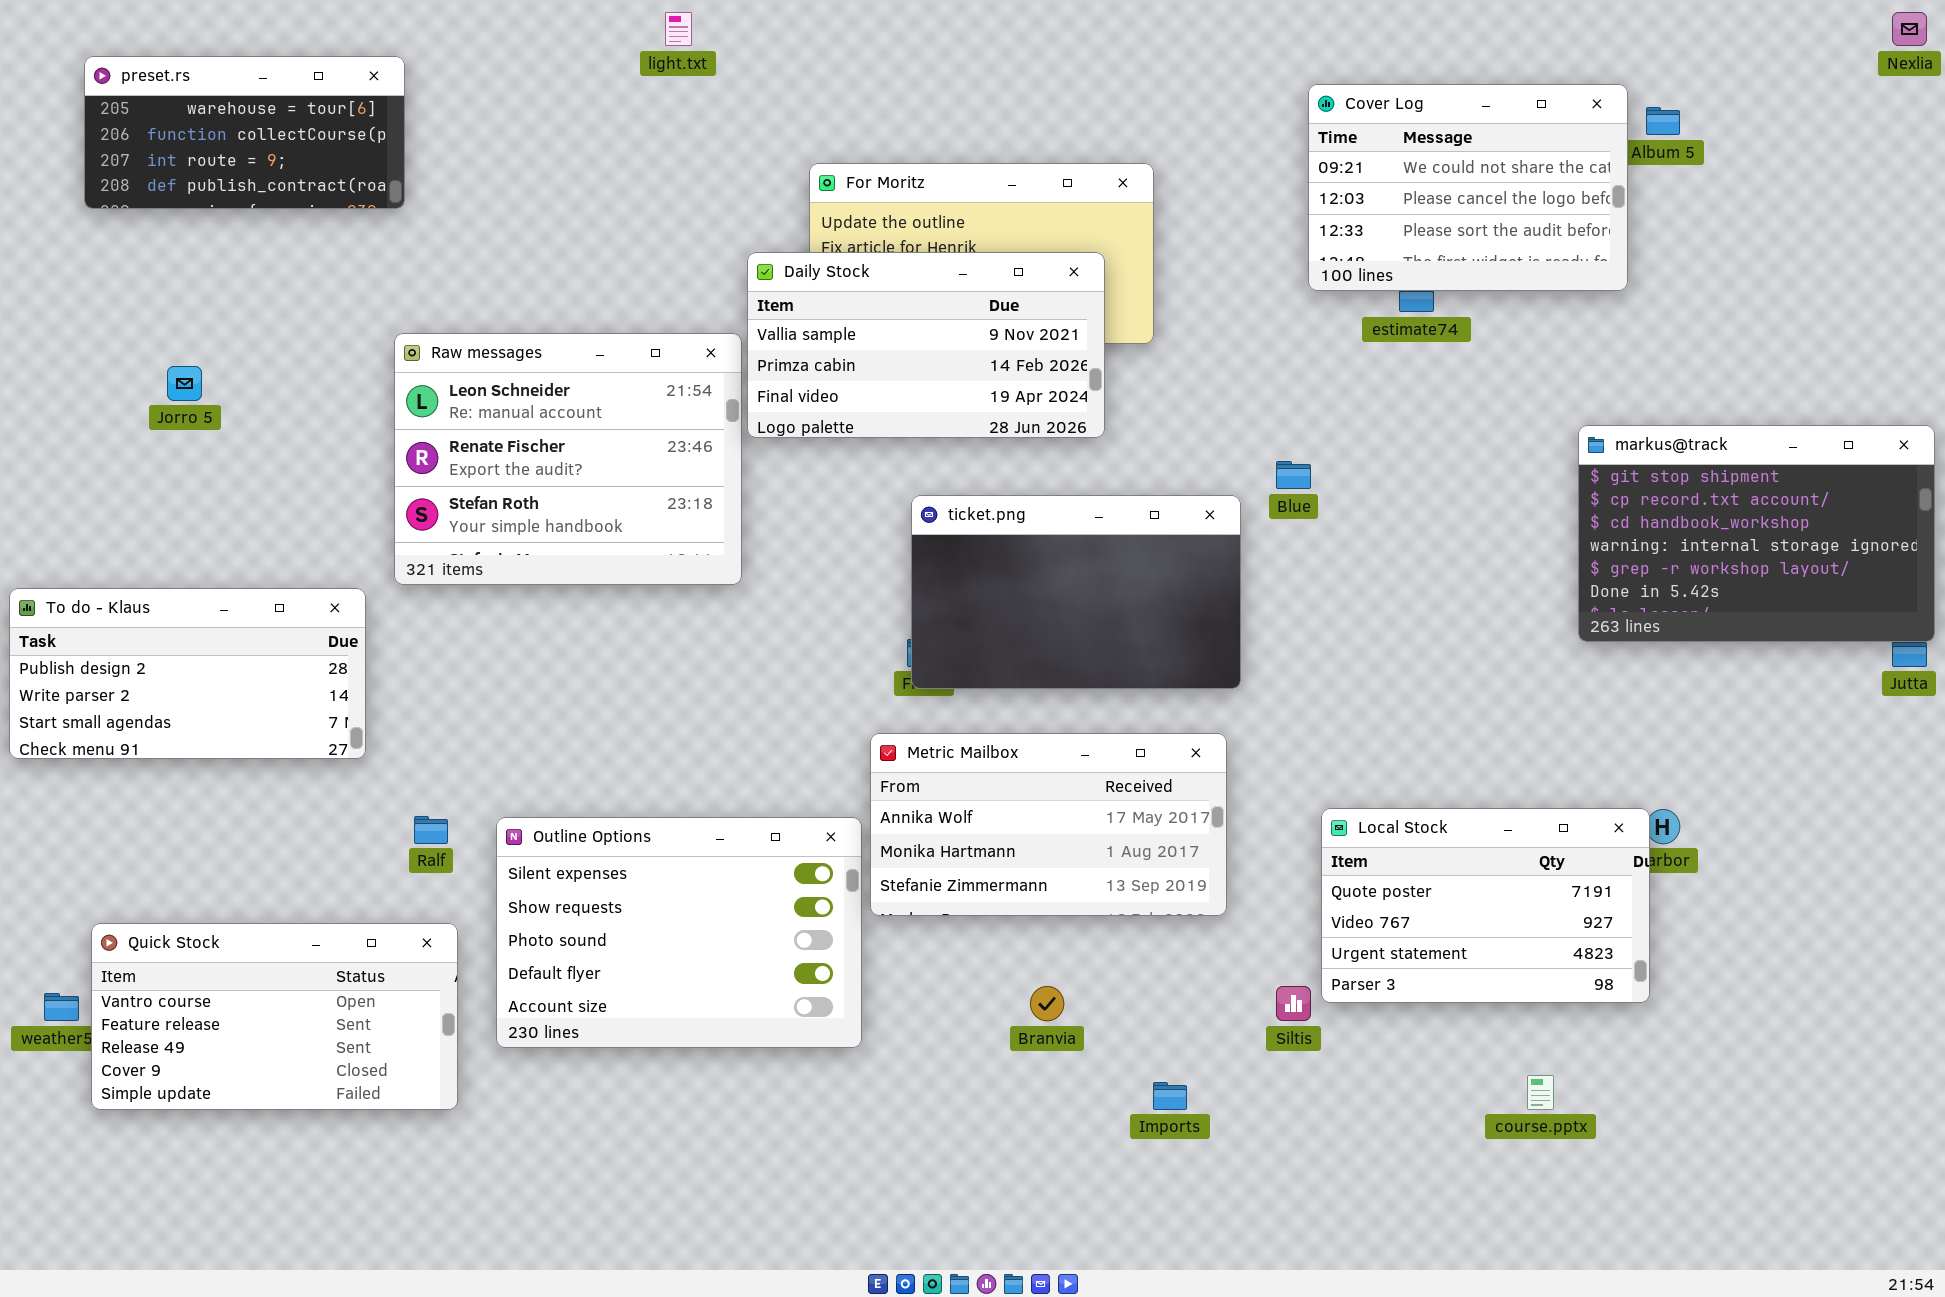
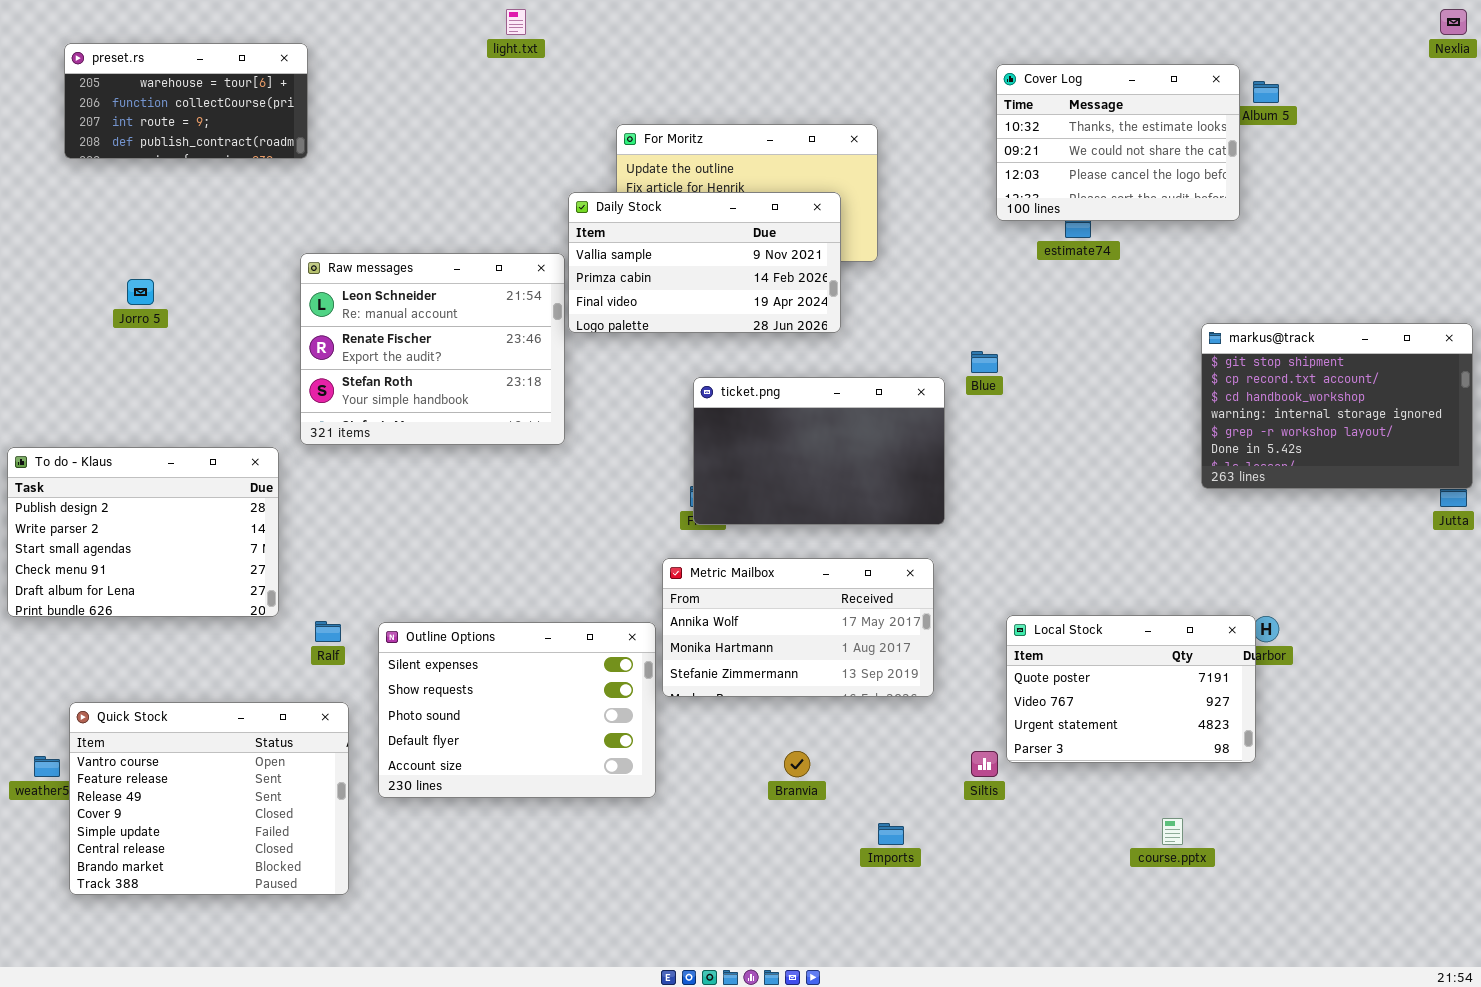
Cover Log: [1308,84,1628,291] -> [996,64,1240,221], scrolled up 1 row
To do - Klaus: [9,588,366,759] -> [7,447,279,617], resized
Quick Stock: [91,923,458,1110] -> [69,702,349,895], resized

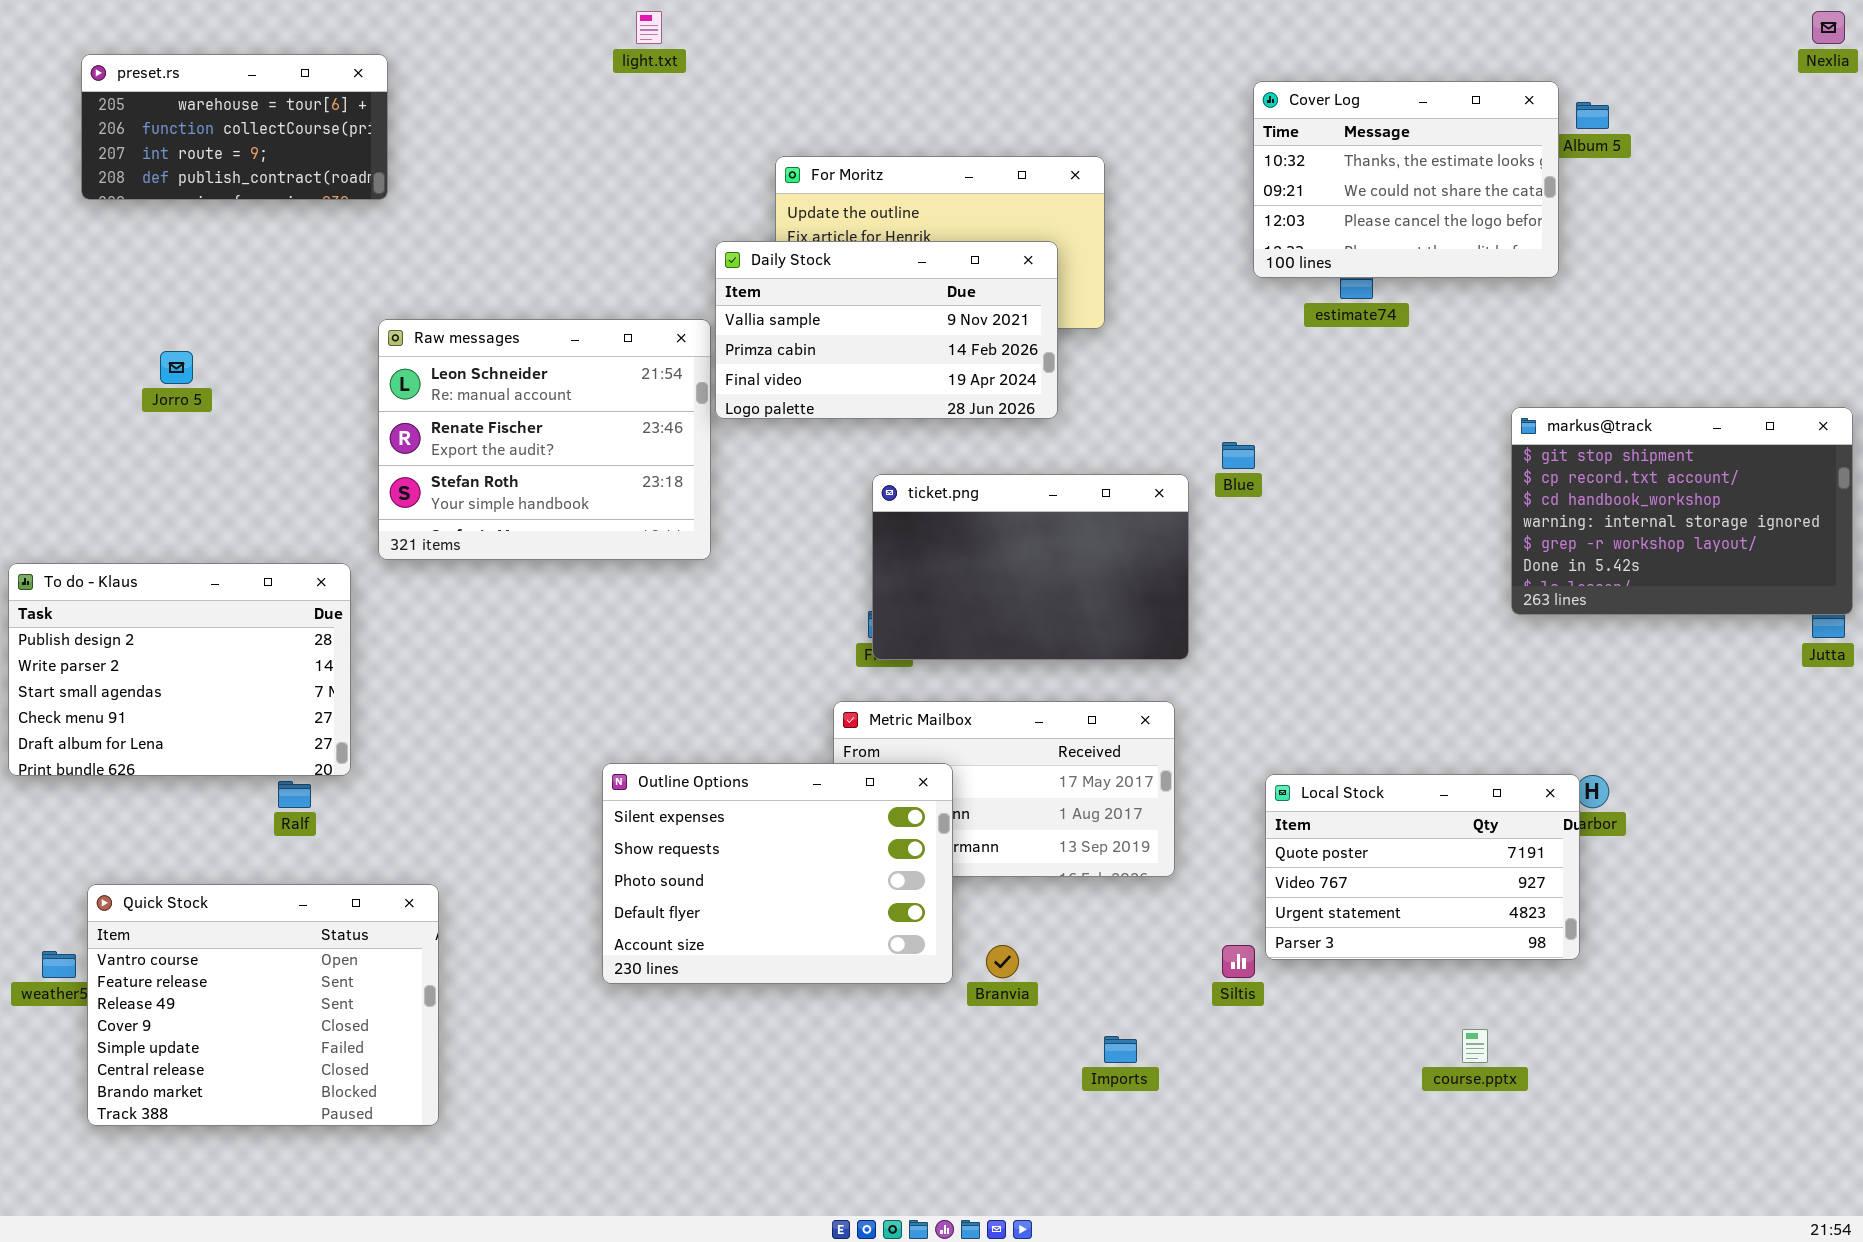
Ralf: [315,621,341,642] -> [278,781,311,808], moved
Outline Options: [378,622,656,798] -> [602,763,953,984], moved

